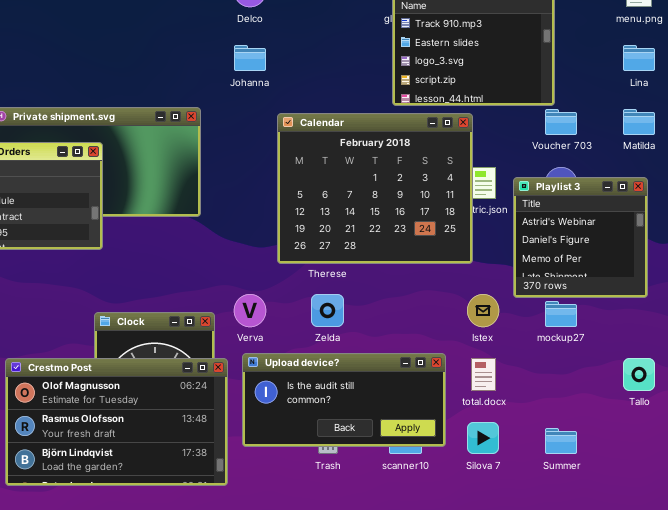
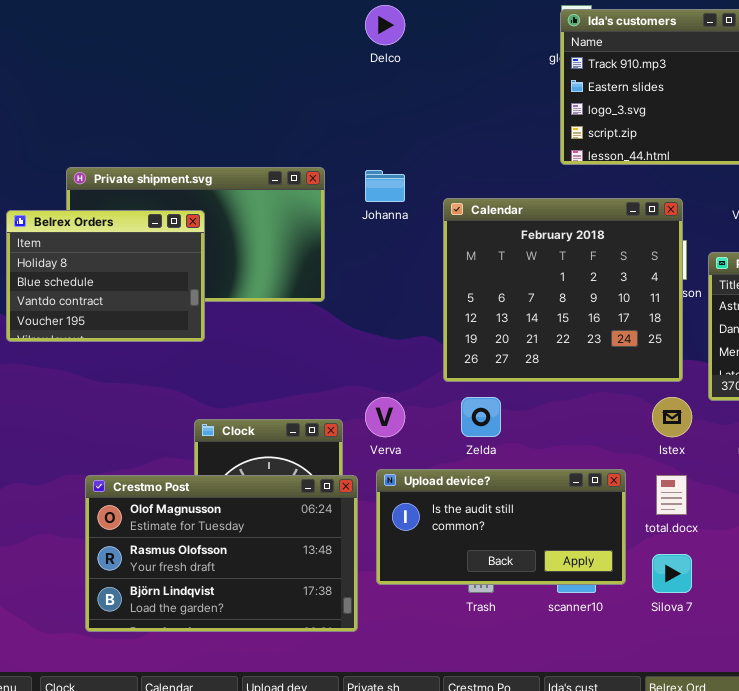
Johanna: [234,45,266,71] -> [365,170,405,202], moved
Calendar: [277,113,473,264] -> [443,198,683,382], moved

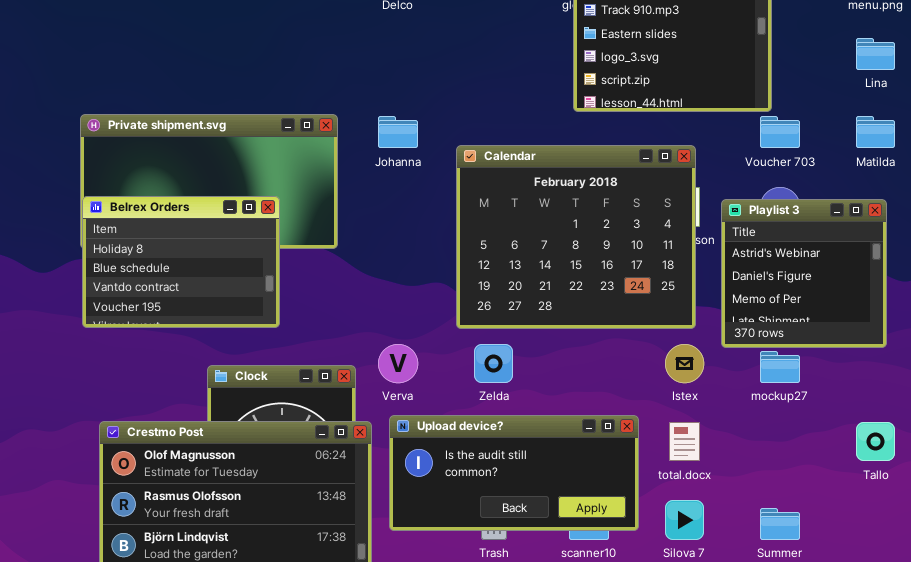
Belrex Orders: [6,210,205,342] -> [82,196,280,328], moved

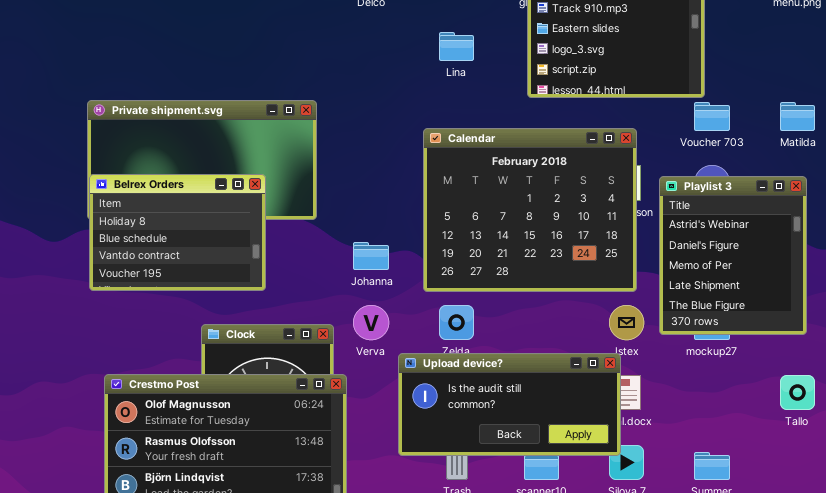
Lina: [856,38,895,70] -> [439,32,474,61], moved
Johanna: [378,116,418,148] -> [353,242,389,270], moved
Playlist 3: [721,199,887,348] -> [659,176,807,335], resized
Upload device?: [389,415,639,531] -> [398,353,621,456], moved

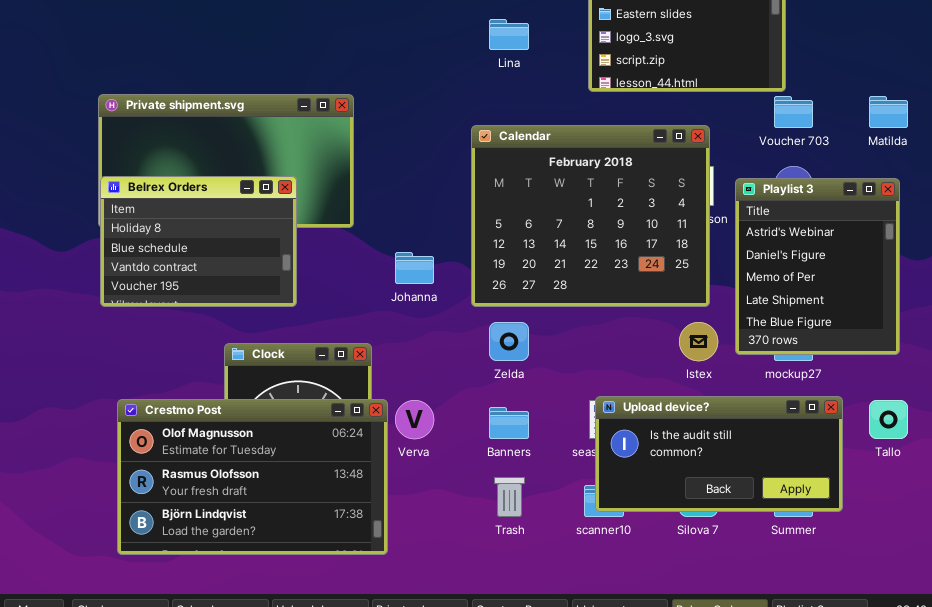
Verva: [353,305,389,340] -> [395,400,434,439], moved
Upload device?: [398,353,621,456] -> [595,396,843,512], moved

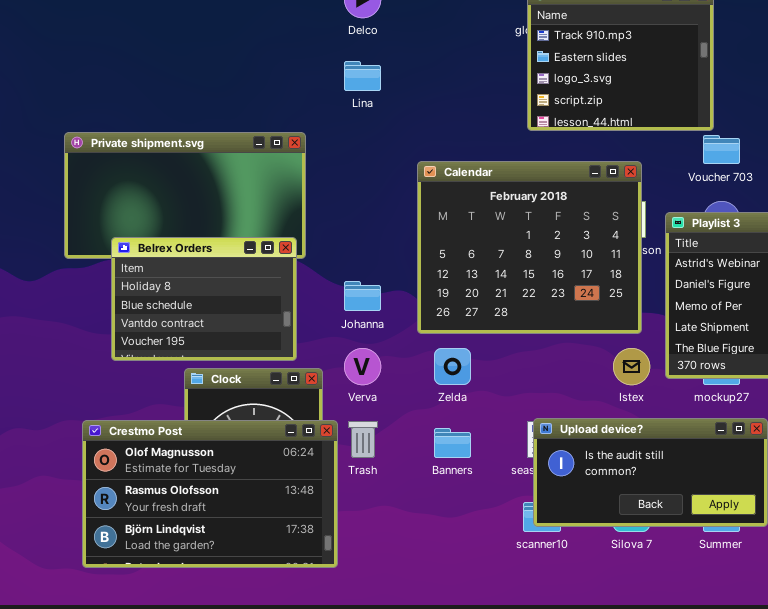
Lina: [489,19,529,50] -> [344,61,381,91], moved
Belrex Orders: [100,176,297,307] -> [111,237,297,361], moved
Verva: [395,400,434,439] -> [344,348,381,385], moved
Trash: [494,477,525,517] -> [348,421,378,458], moved

